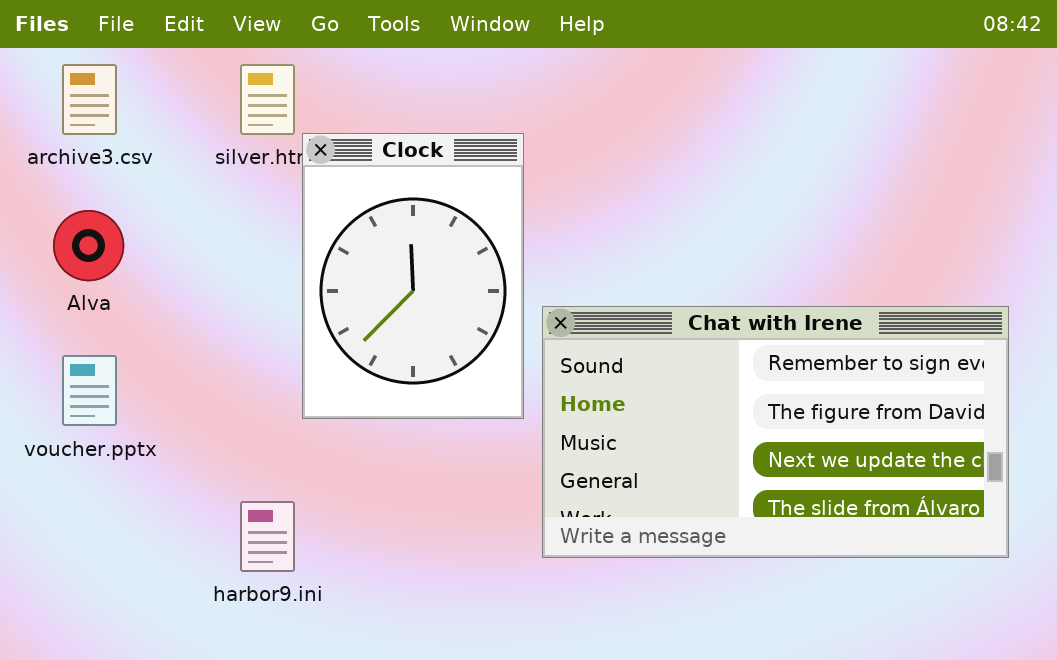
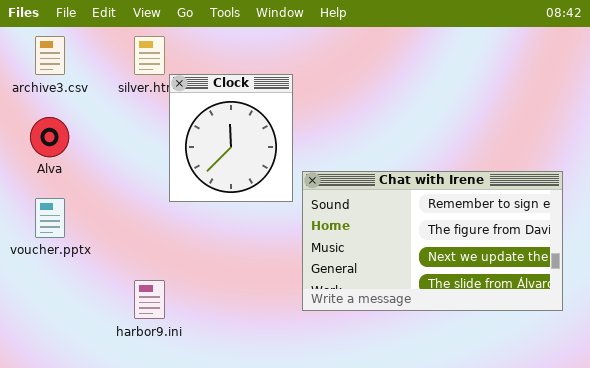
Clock: [302,133,524,419] -> [169,74,293,202], resized

